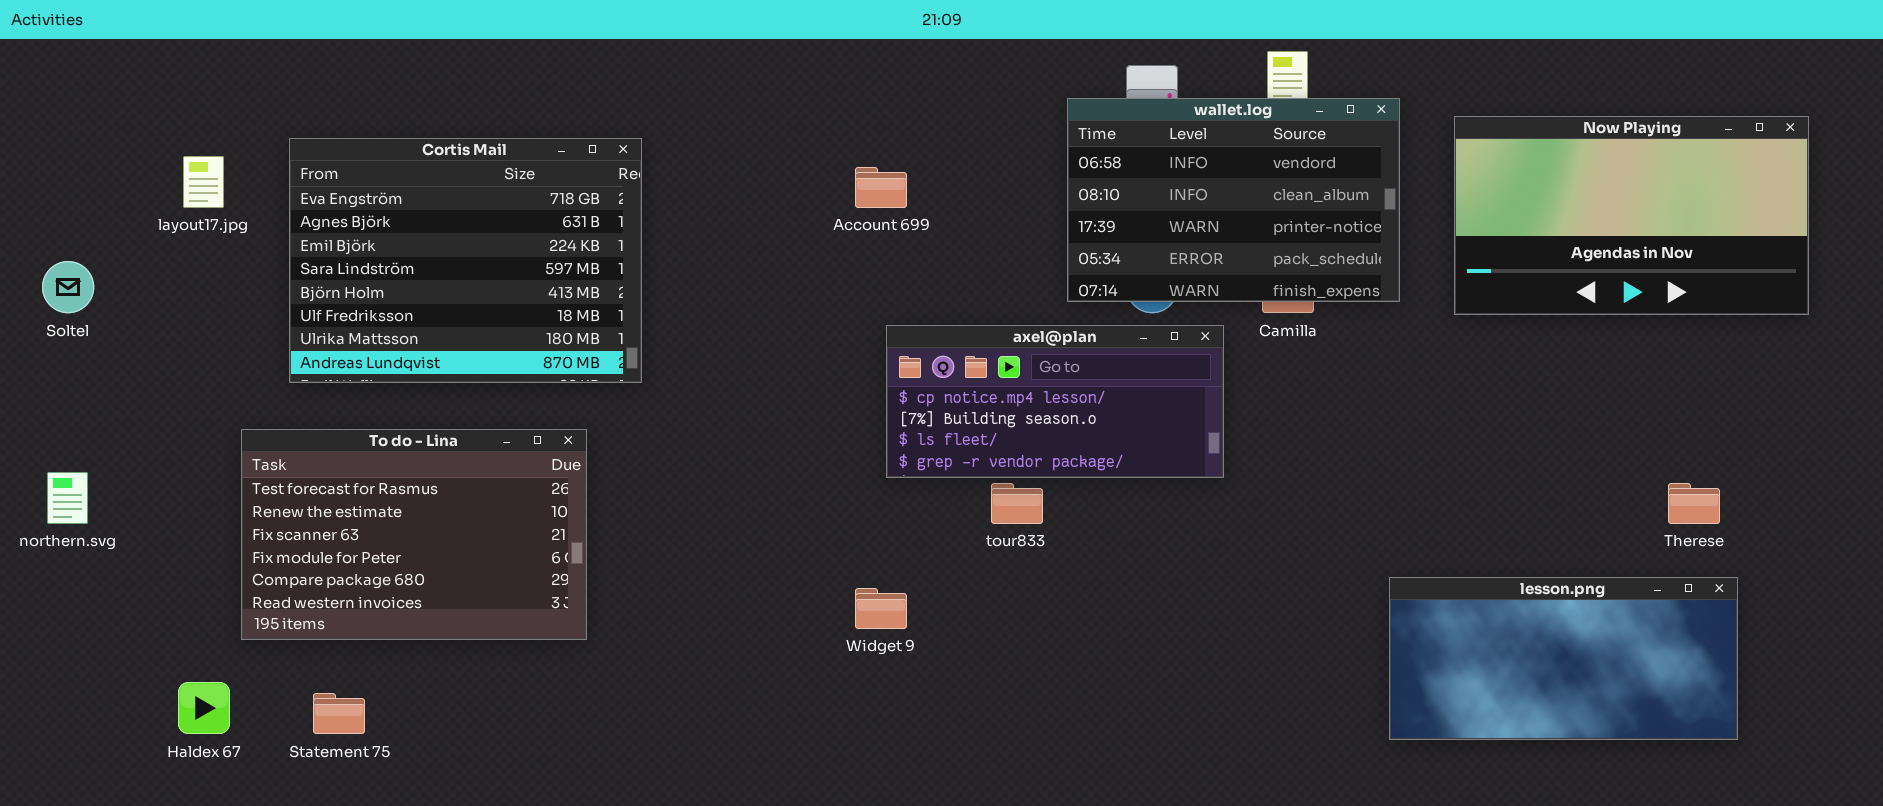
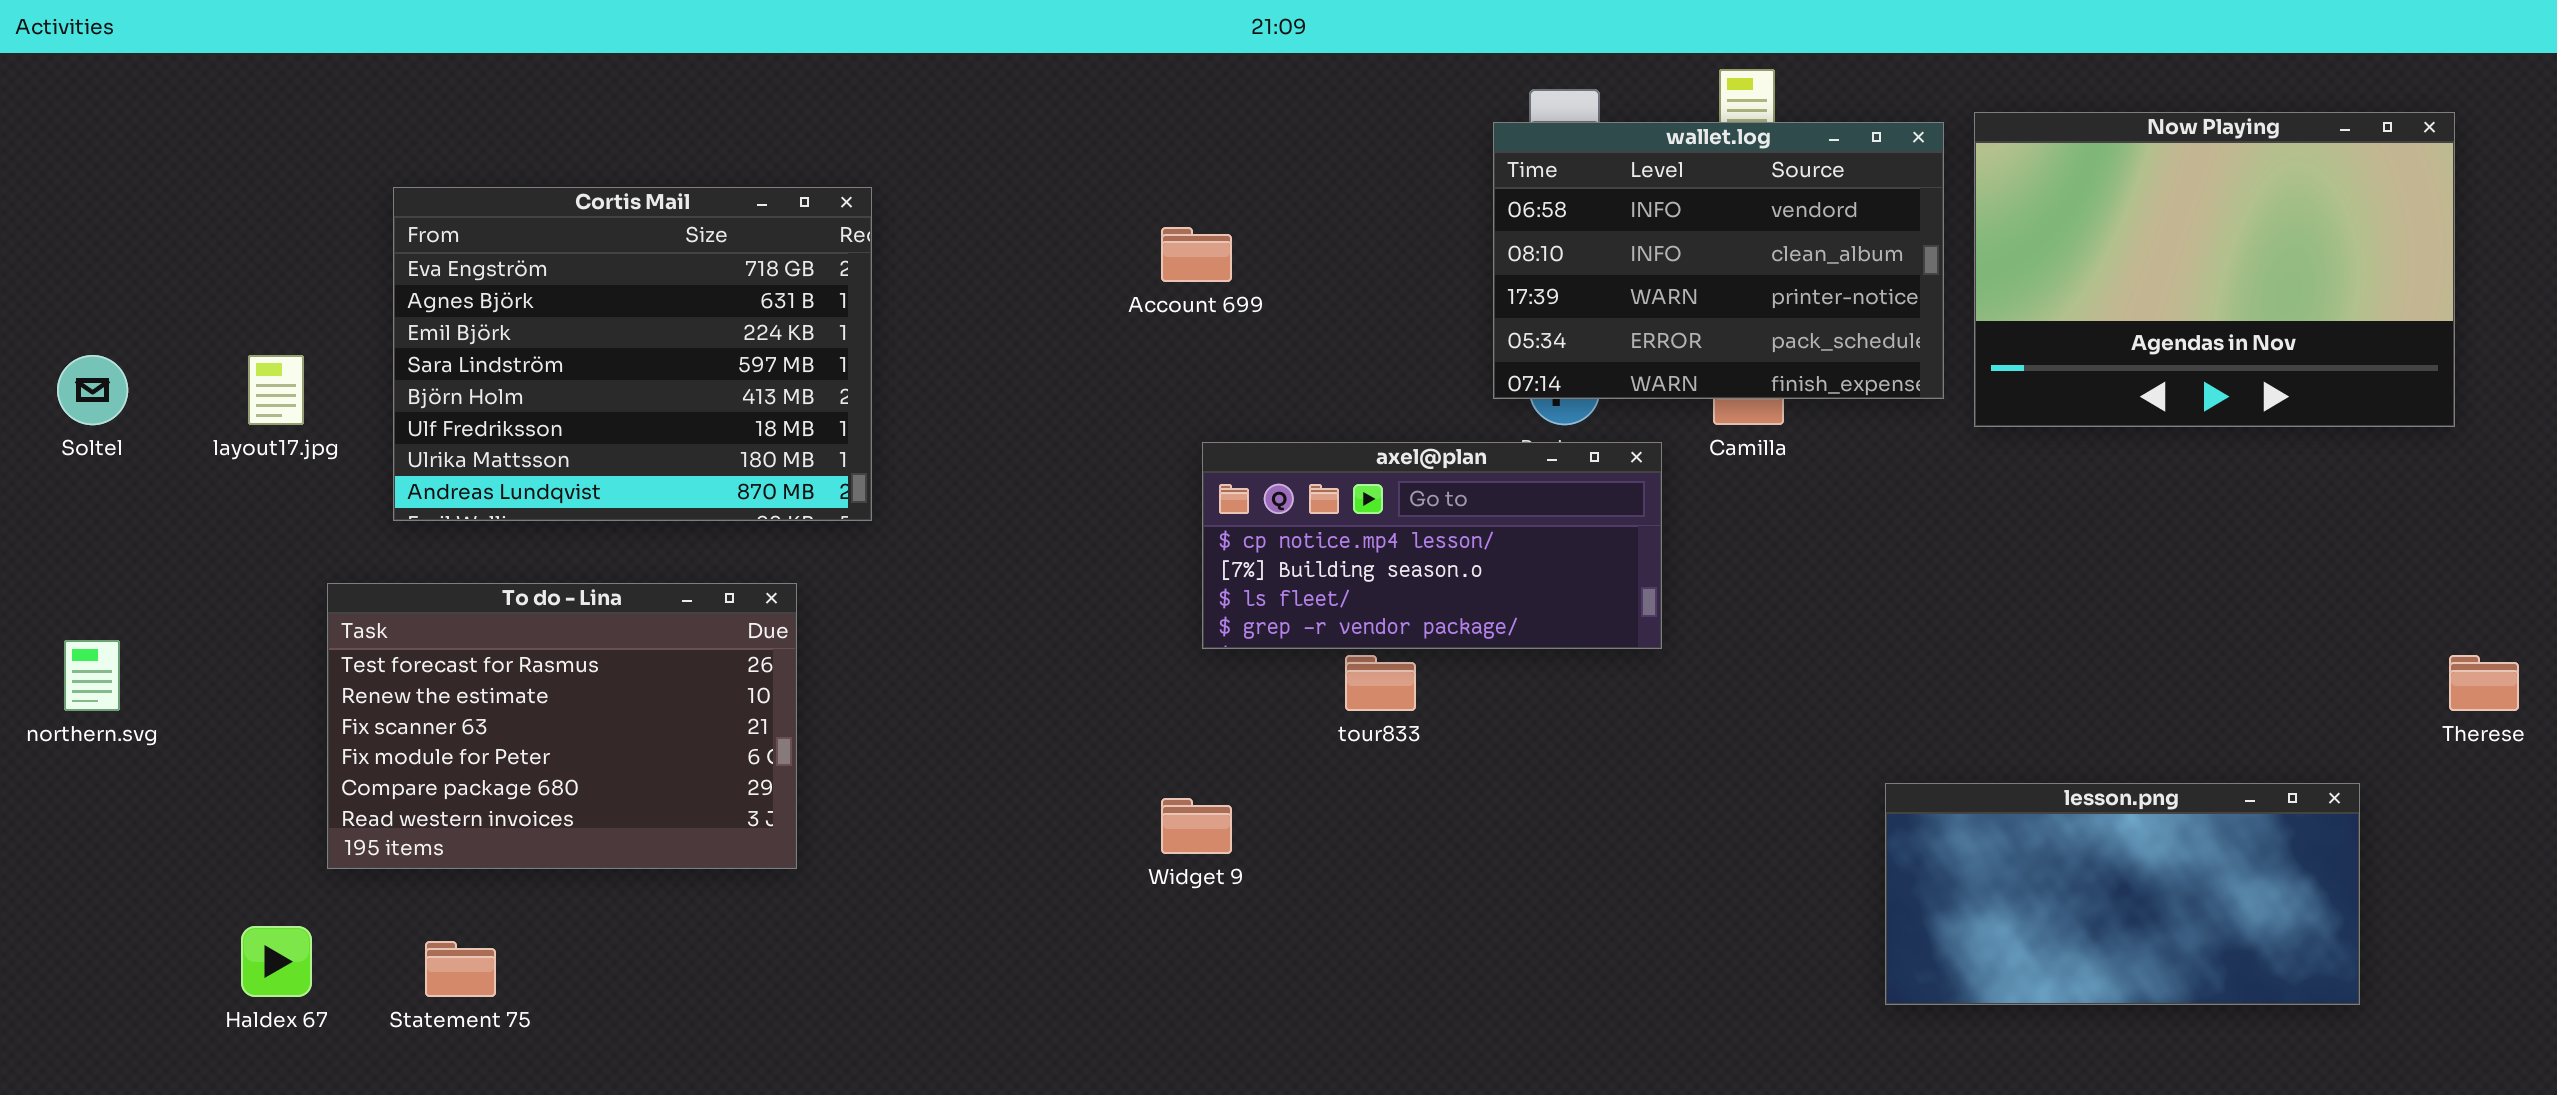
wallet.log: [1067,98,1400,302] -> [1493,122,1944,399], moved
Now Playing: [1454,116,1809,315] -> [1974,112,2455,427], resized
layout17.jpg: [183,156,224,208] -> [248,355,304,425], moved
Therese: [1668,483,1720,524] -> [2449,655,2519,711], moved

